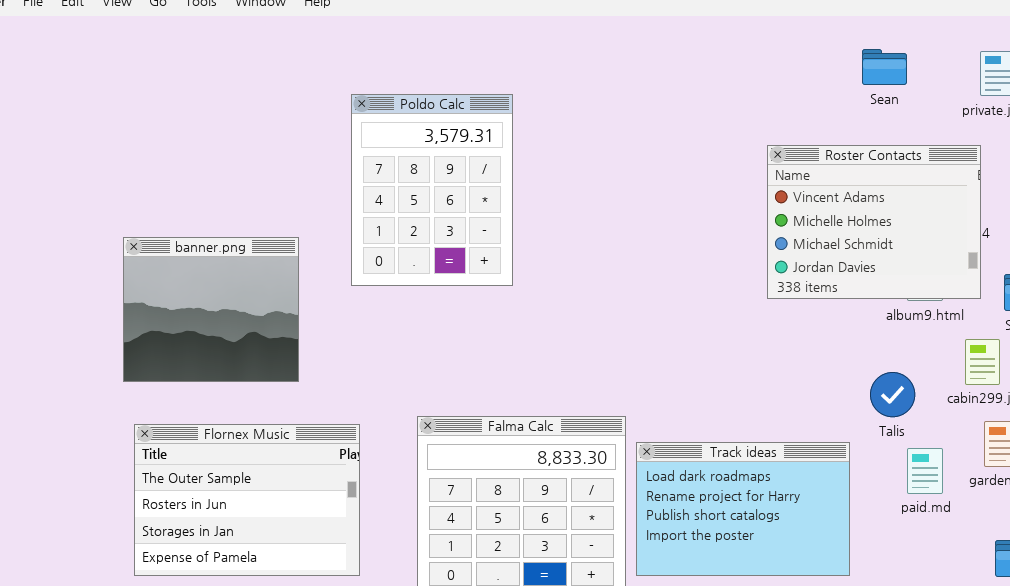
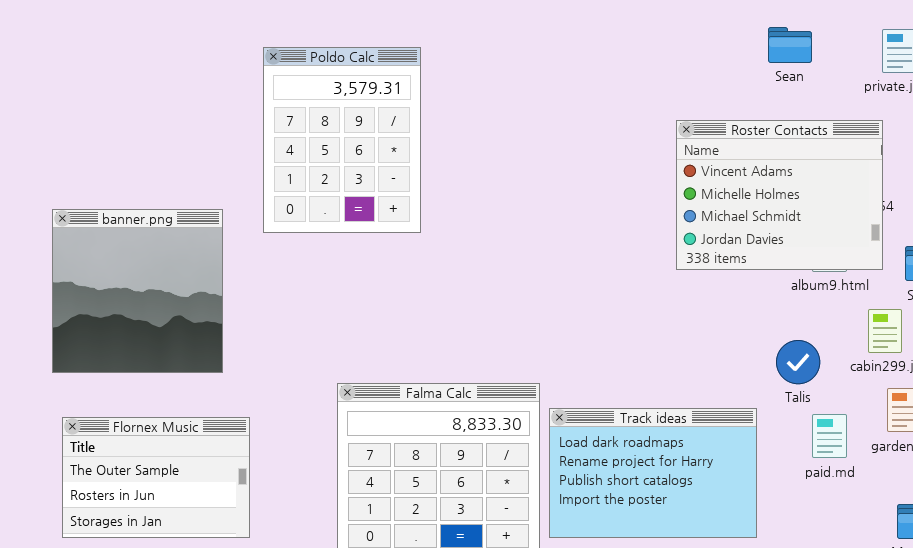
Poldo Calc: [351,94,513,286] -> [263,47,421,233], moved
banner.png: [123,237,299,382] -> [52,209,223,373], resized
Flornex Music: [134,424,360,576] -> [62,417,250,538], resized

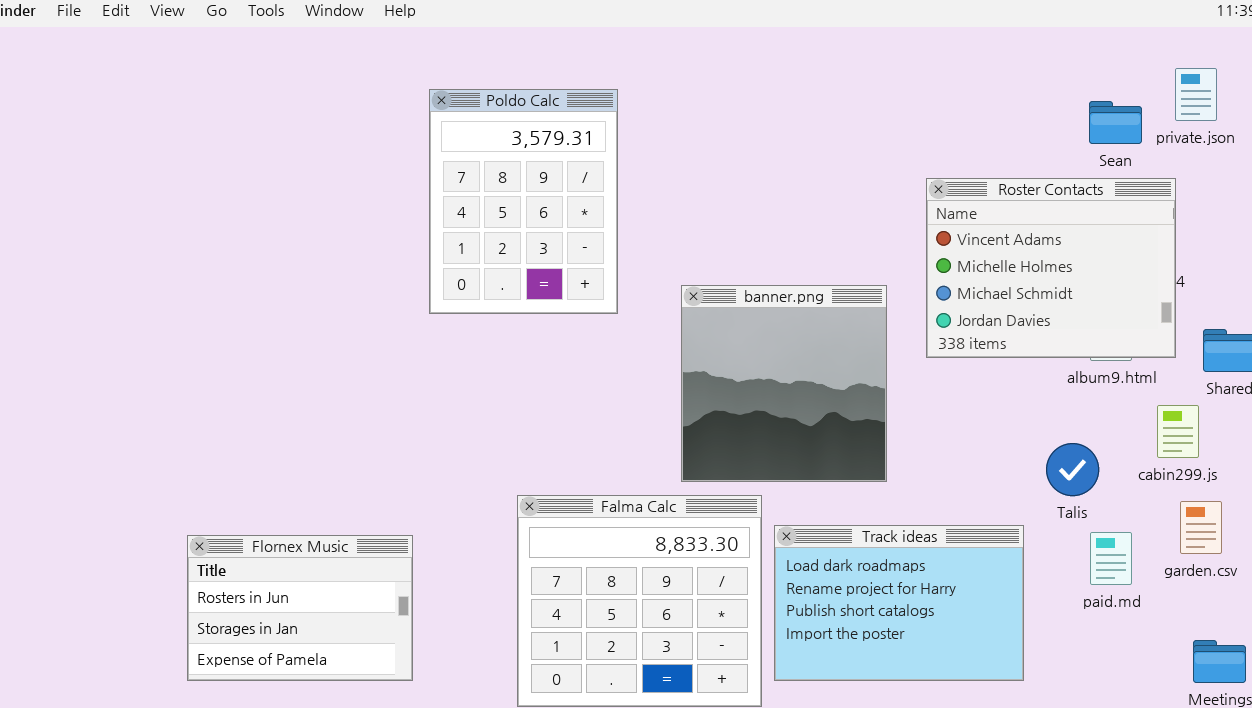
Sean: [768,27,812,63] -> [1089,101,1142,144], moved
banner.png: [52,209,223,373] -> [681,285,887,482], moved
Flornex Music: [62,417,250,538] -> [187,535,413,681], scrolled down 1 row

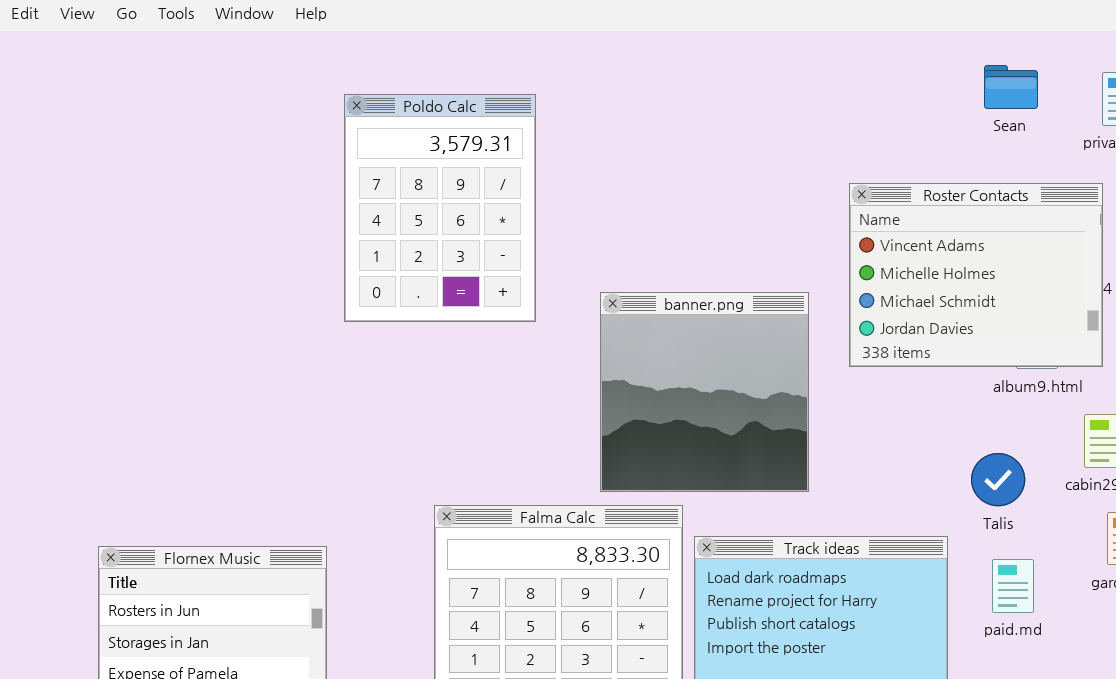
Sean: [1089,101,1142,144] -> [984,65,1038,109], moved
paid.md: [1090,532,1132,585] -> [992,559,1034,613], moved

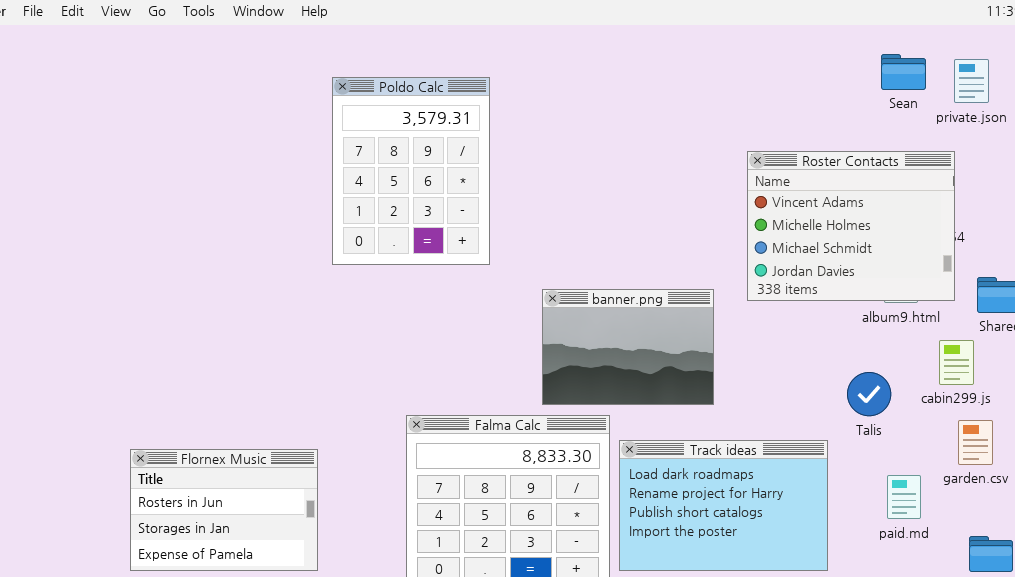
Sean: [984,65,1038,109] -> [881,54,926,90], moved
banner.png: [600,292,809,492] -> [542,289,714,405], resized
paid.md: [992,559,1034,613] -> [887,475,921,519], moved

